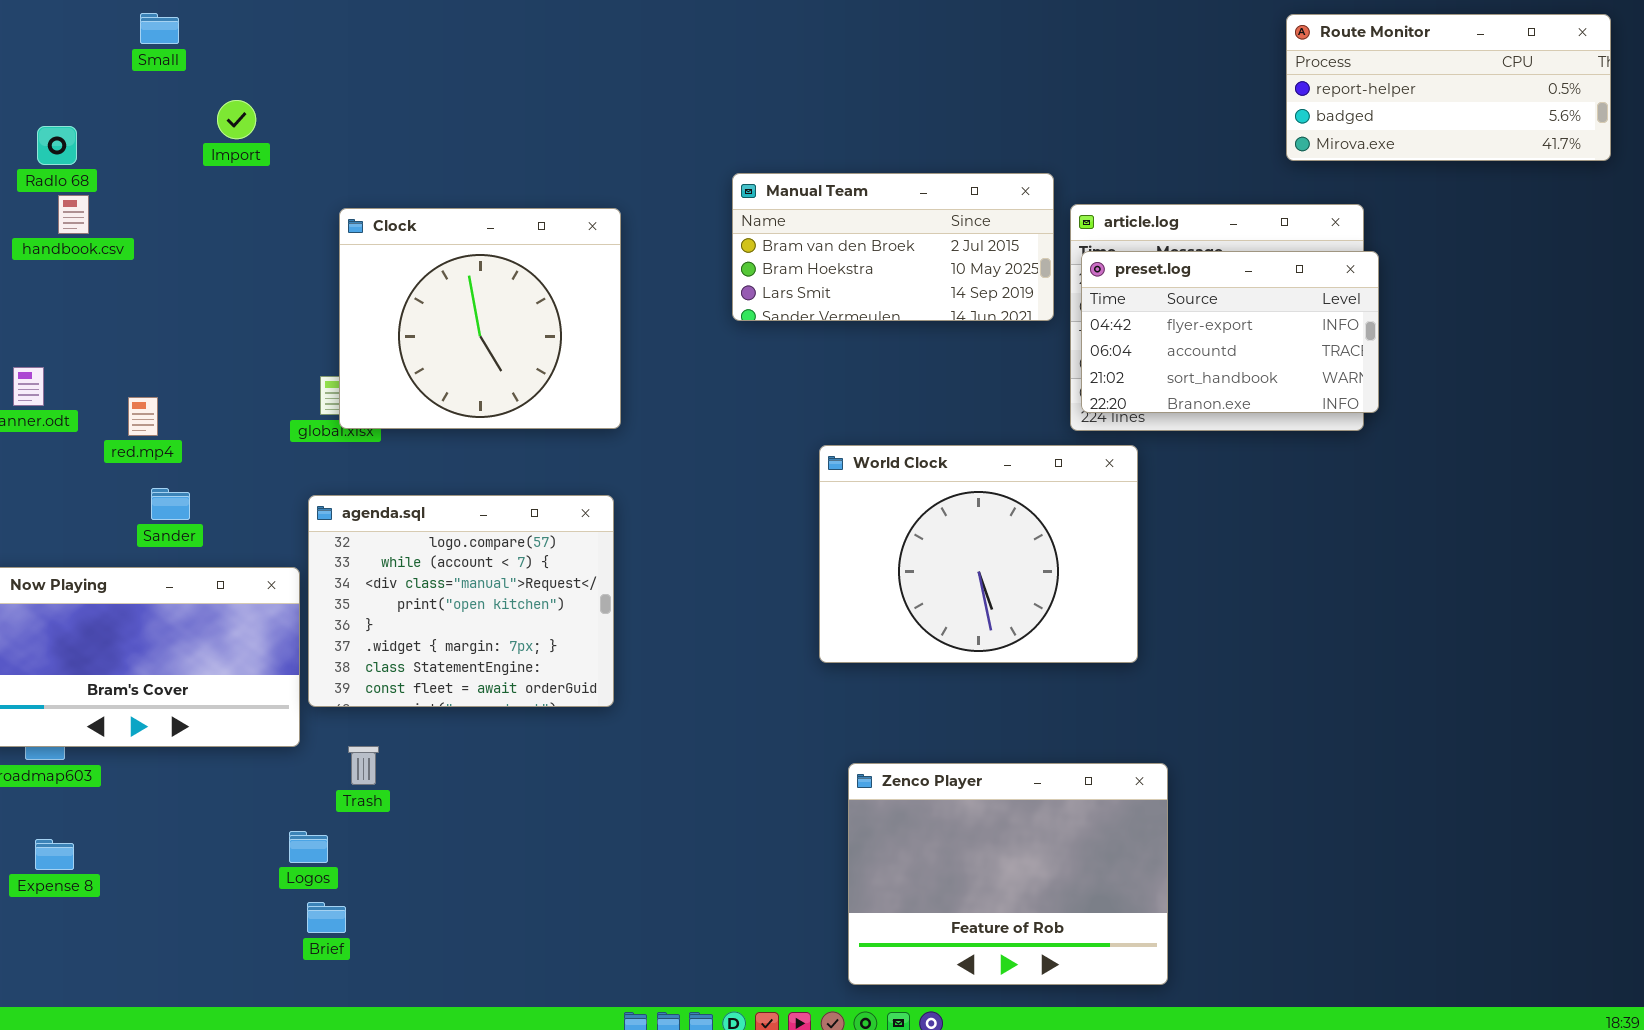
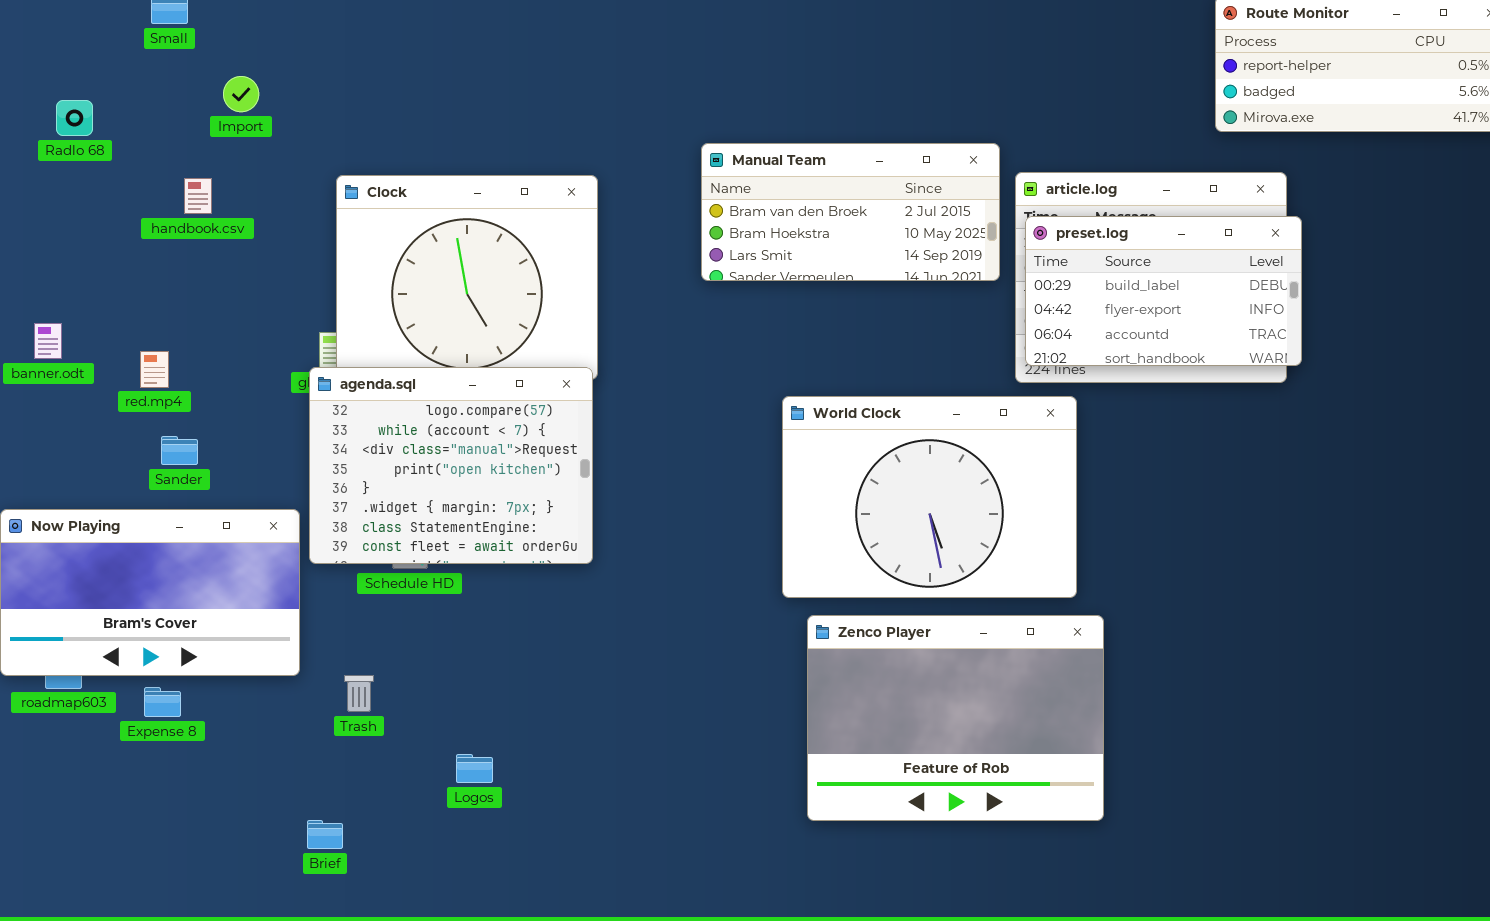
handbook.csv: [58,195,89,234] -> [184,178,212,214], moved
preset.log: [1081,251,1379,413] -> [1025,216,1302,366], scrolled up 1 row
agenda.sql: [308,495,614,707] -> [309,367,593,564], moved
Zenco Player: [848,763,1168,985] -> [807,615,1104,821], moved
Logos: [289,831,328,863] -> [456,754,493,783], moved
Expense 8: [35,839,74,870] -> [144,687,181,717], moved

